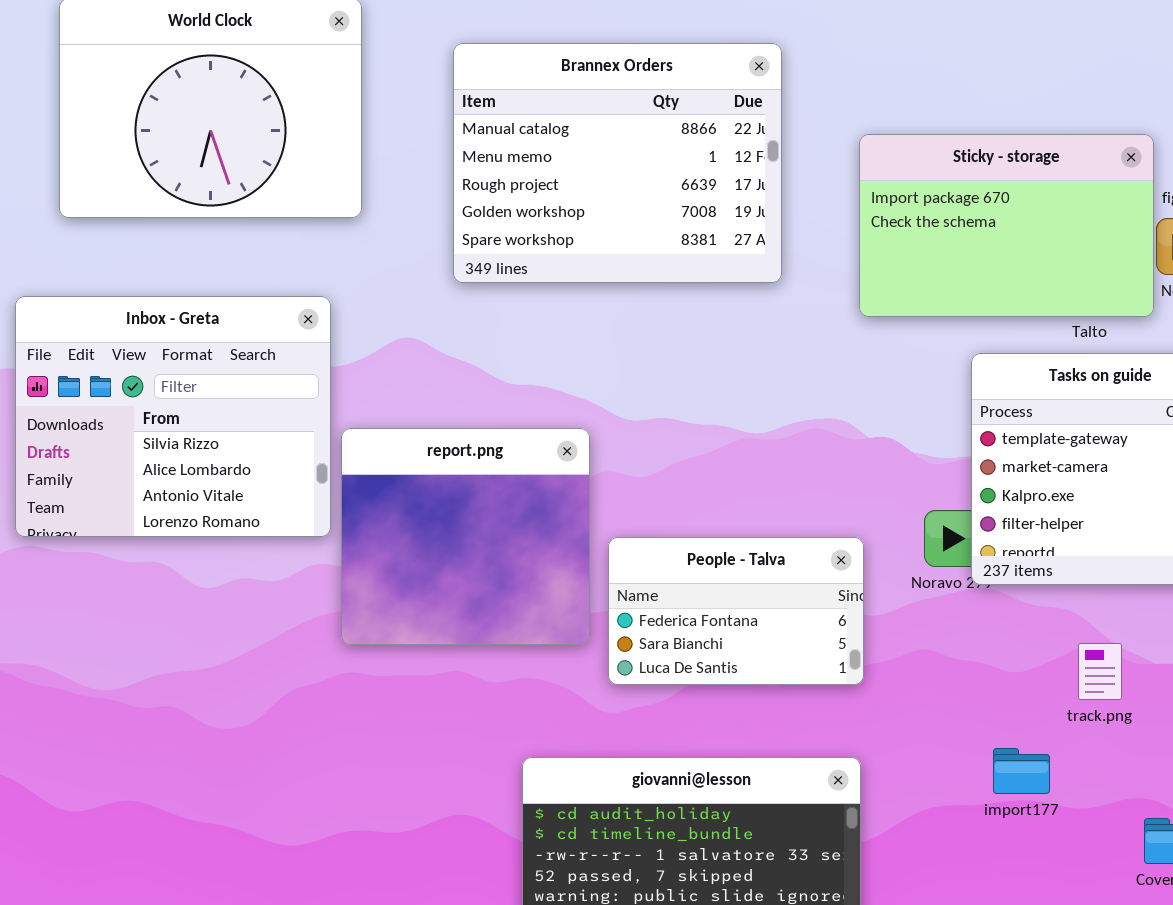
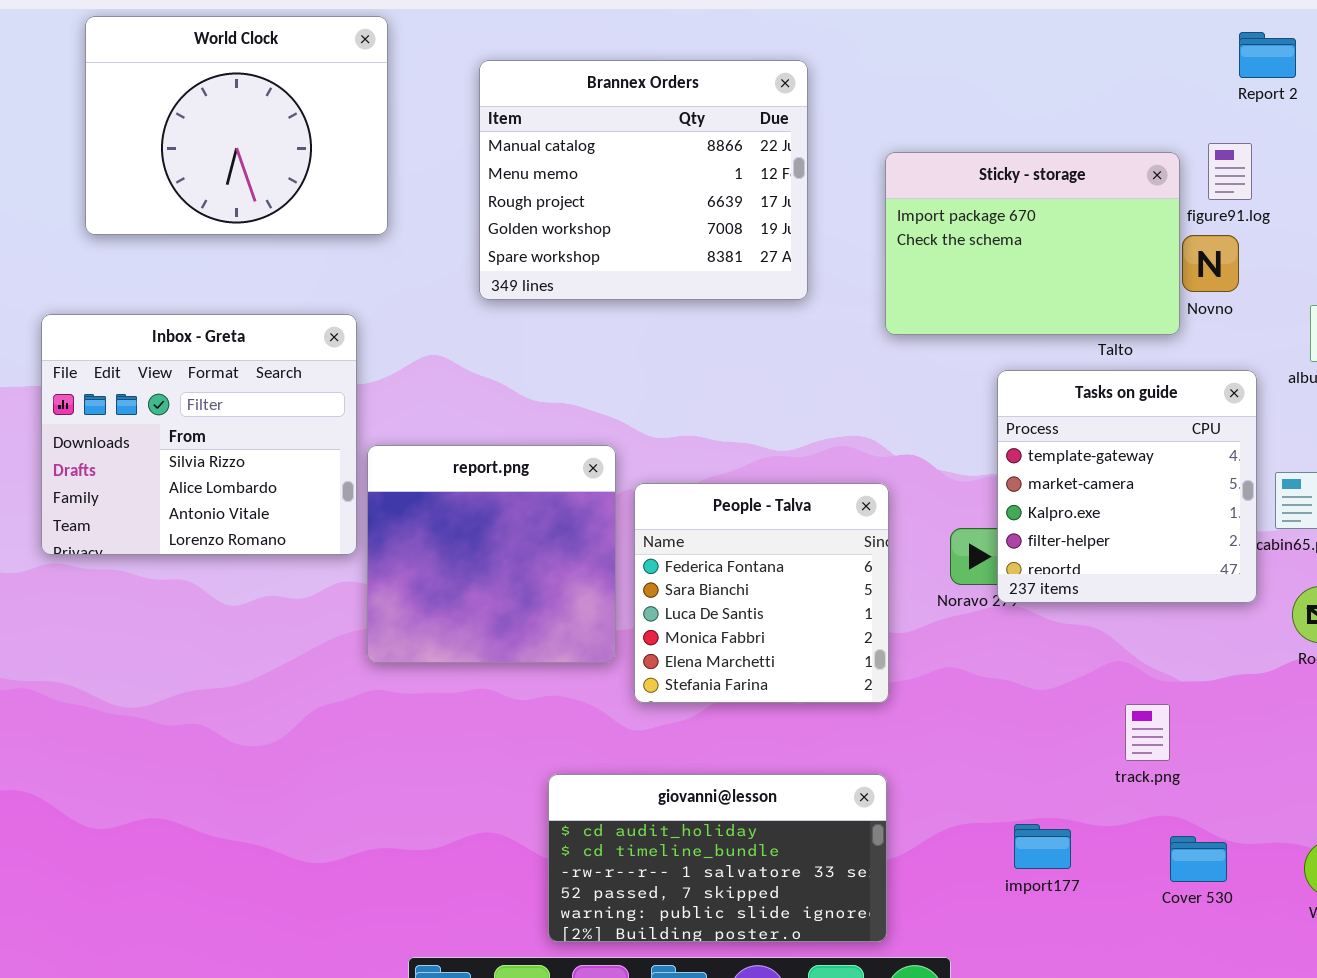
People - Talva: [608,537,864,685] -> [634,483,889,703], resized
track.png: [1078,643,1122,700] -> [1125,704,1170,761], moved
import177: [993,748,1050,794] -> [1014,824,1071,869], moved

